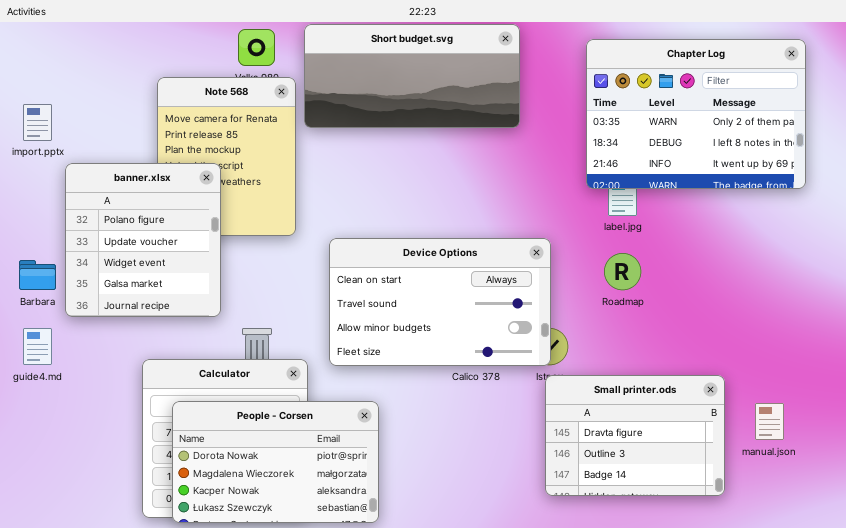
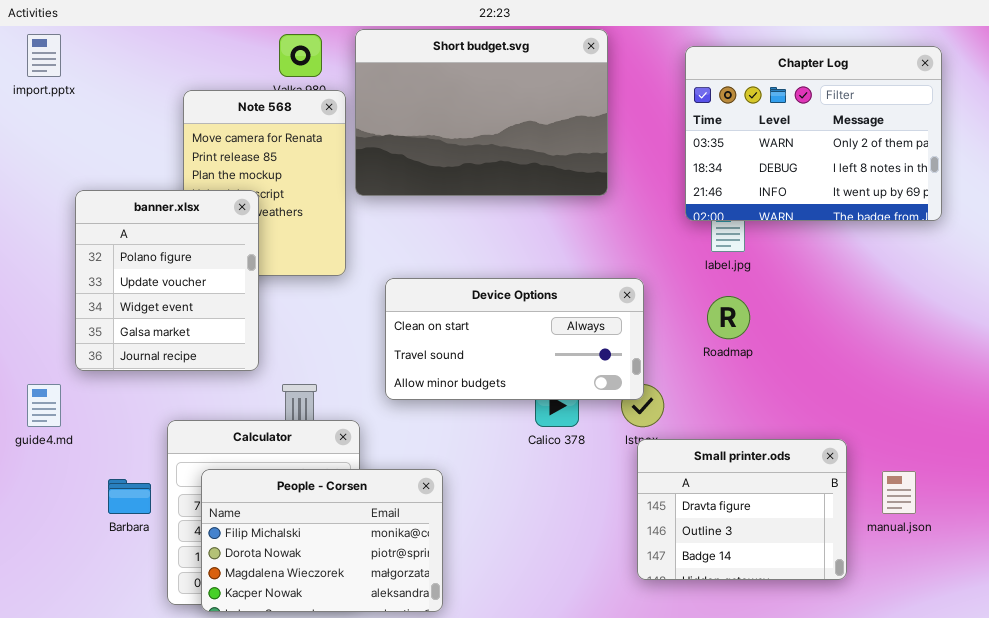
Short budget.svg: [304,24,520,128] -> [355,29,608,196], resized
import.pptx: [23,104,52,141] -> [27,34,61,77], moved
Device Options: [329,238,551,366] -> [385,278,644,400], resized
Barbara: [19,260,56,290] -> [108,479,151,514], moved
People - Corsen: [172,401,379,523] -> [201,469,443,612], scrolled up 1 row

